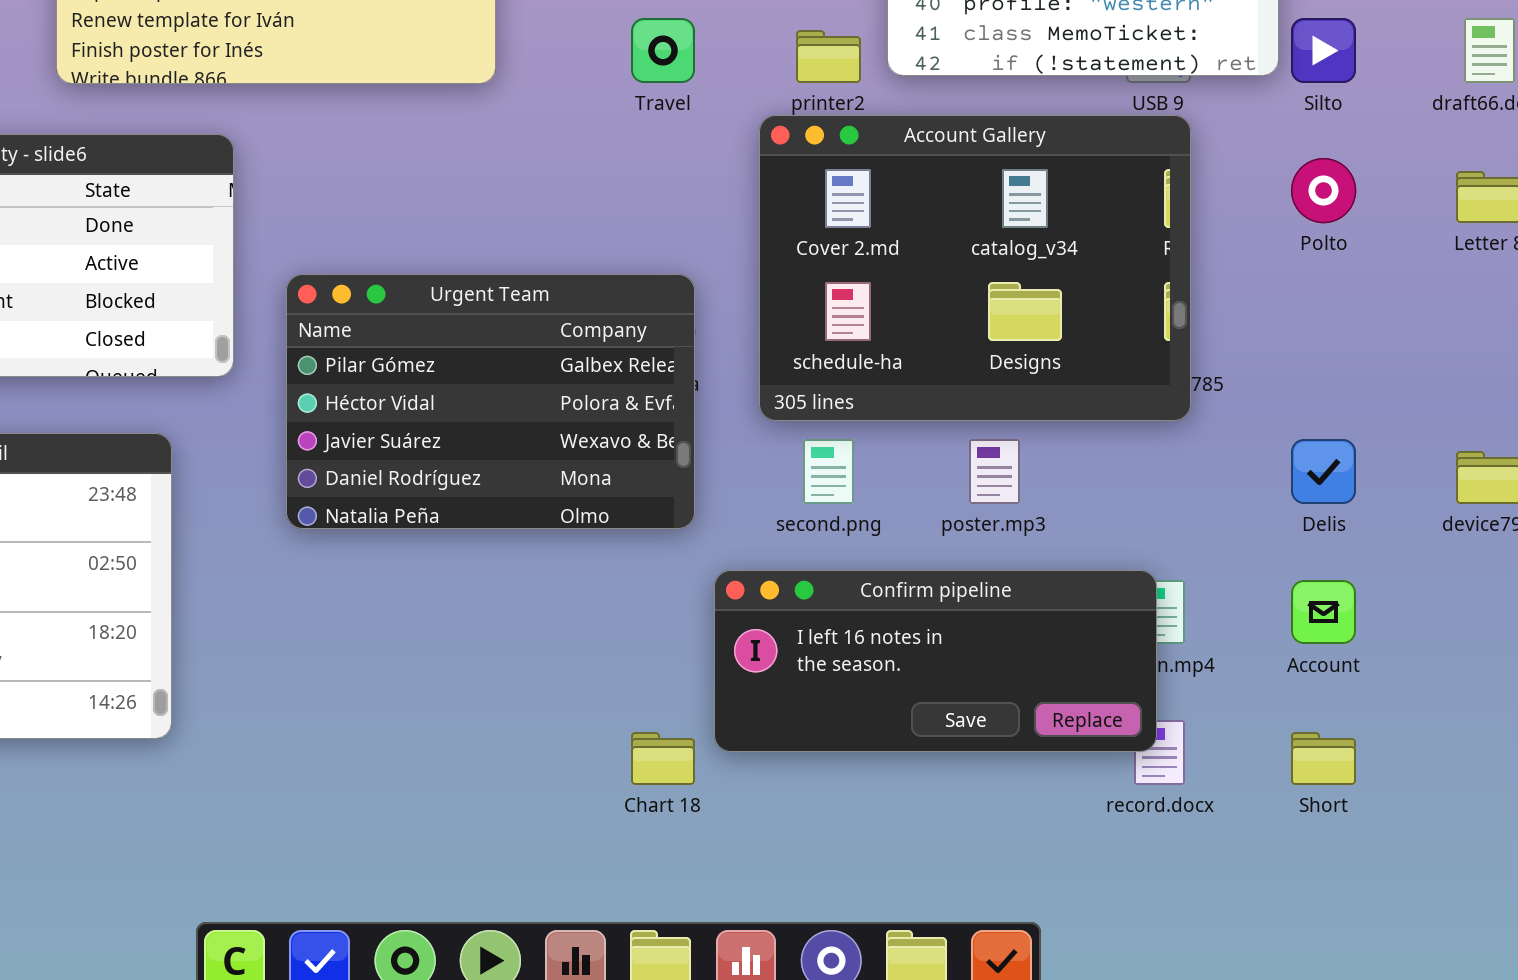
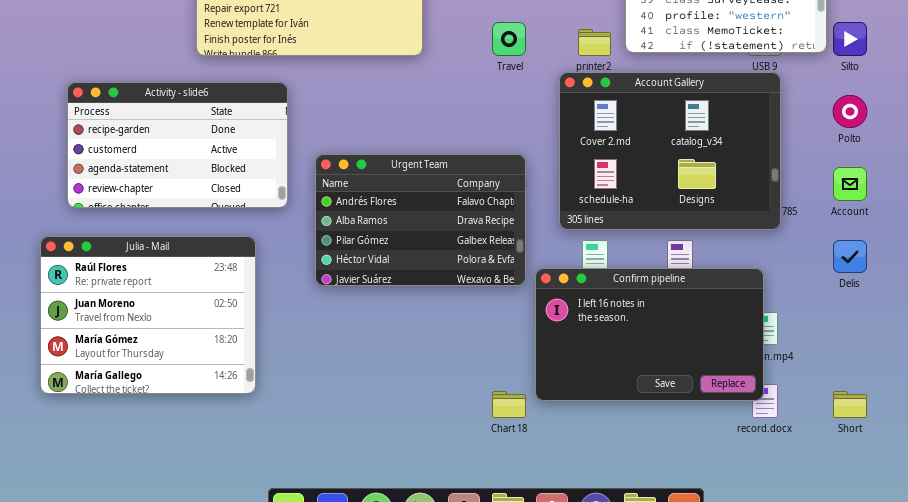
Urgent Team: [286,274,695,529] -> [315,154,526,286], scrolled up 2 rows
Confirm pipeline: [714,570,1157,752] -> [535,268,764,401], resized
Account: [1291,580,1356,644] -> [833,167,867,201], moved

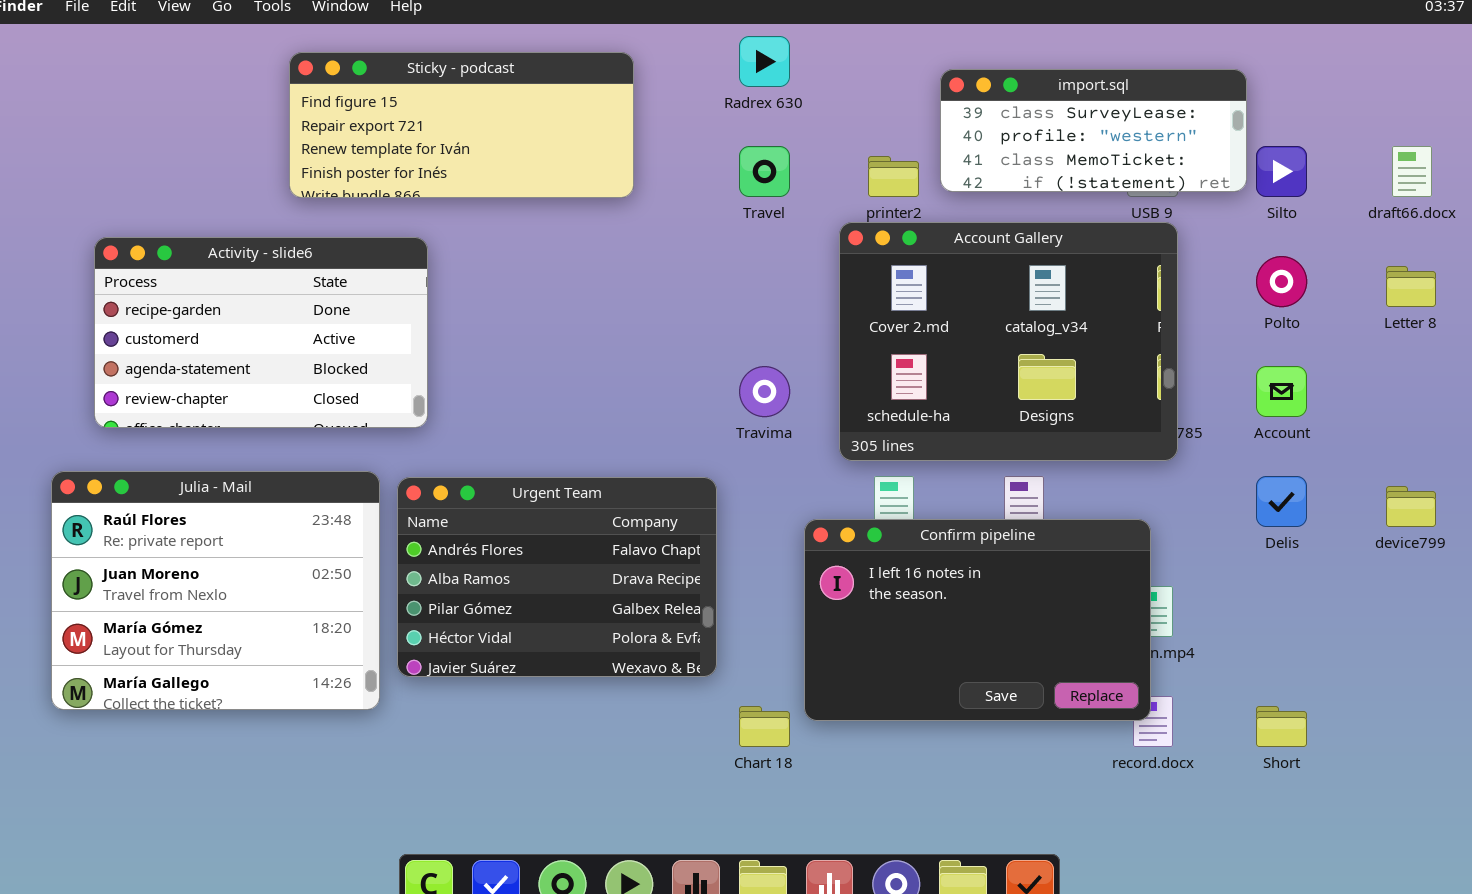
Urgent Team: [315,154,526,286] -> [397,477,717,677], moved

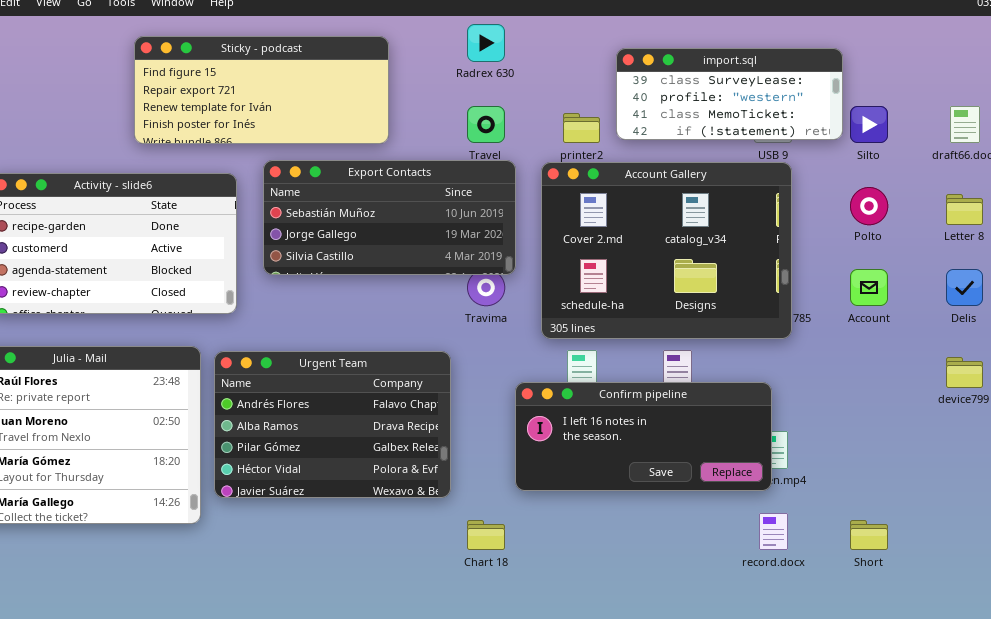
Export Contacts: none -> [263,160,516,275], opened
Delis: [1256,476,1307,527] -> [946,269,983,306], moved
Confirm pipeline: [804,519,1151,721] -> [515,382,772,491], resized

